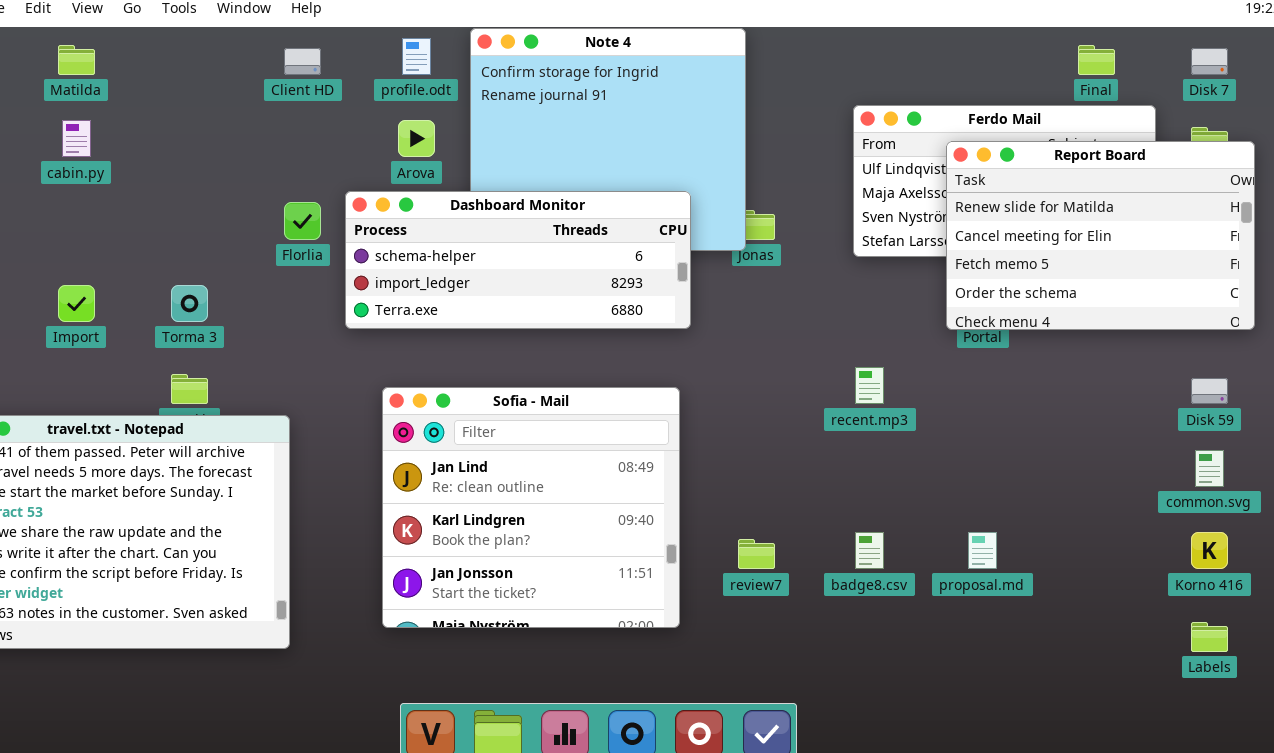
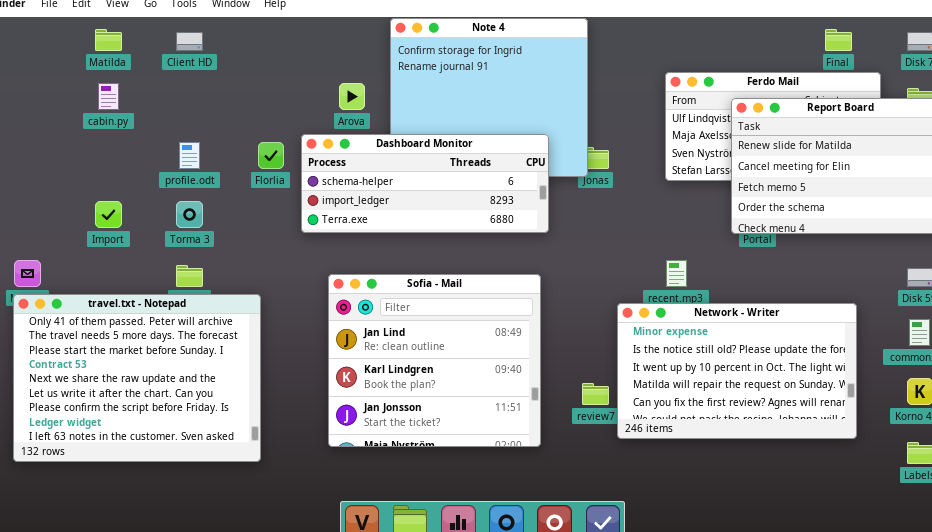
profile.odt: [402,38,431,75] -> [179,142,200,169], moved
Client HD: [284,48,321,75] -> [176,32,203,51], moved
Network - Writer: none -> [617,303,857,439], opened

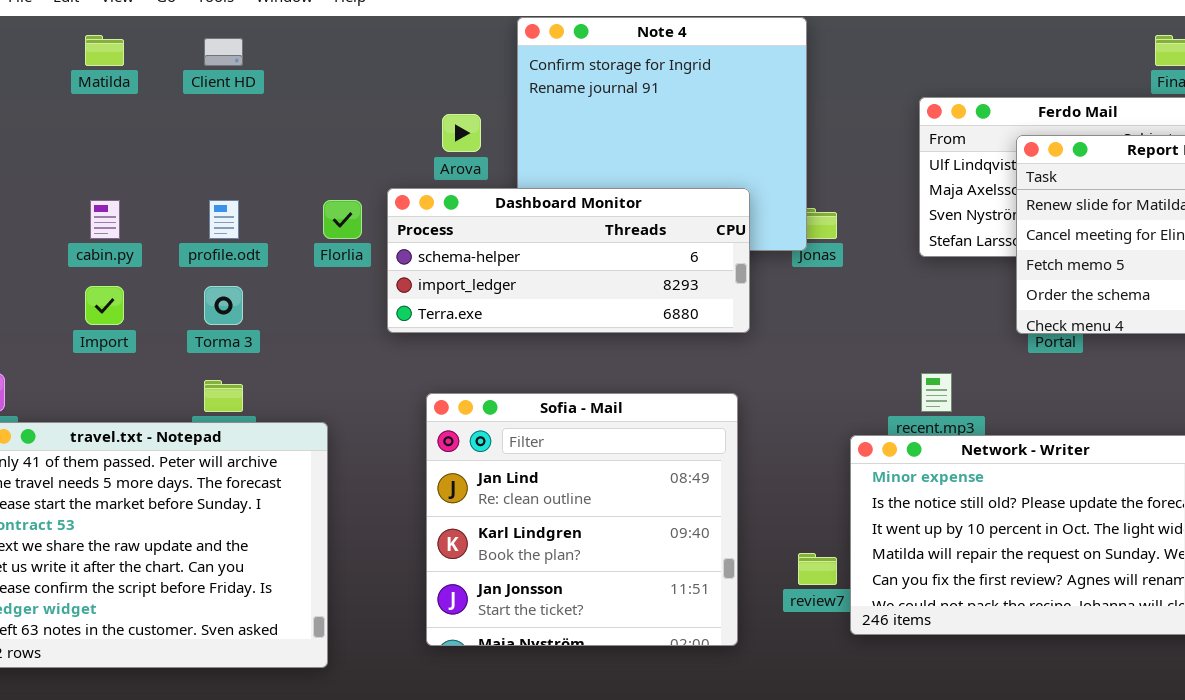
cabin.py: [98,83,119,110] -> [90,200,120,239], moved

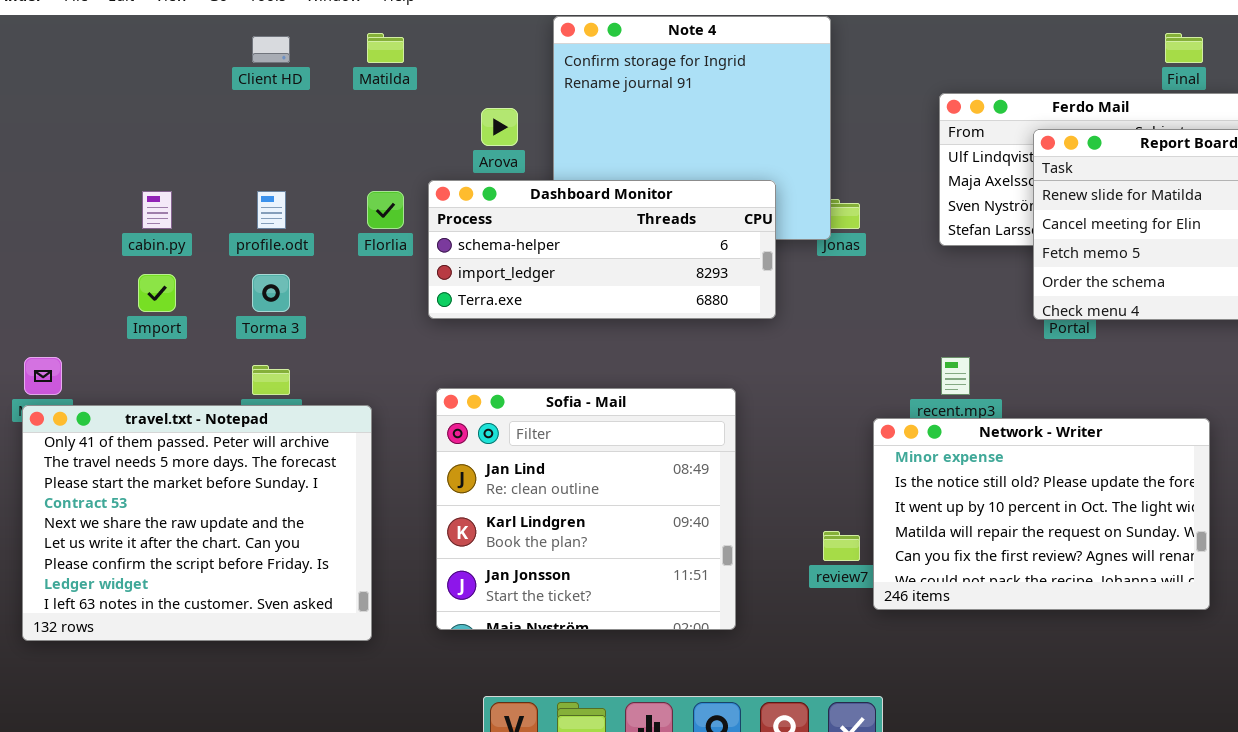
Matilda: [85,35,124,66] -> [367,33,404,63], moved
Sofia - Mail: [426,393,738,646] -> [436,388,736,630], moved

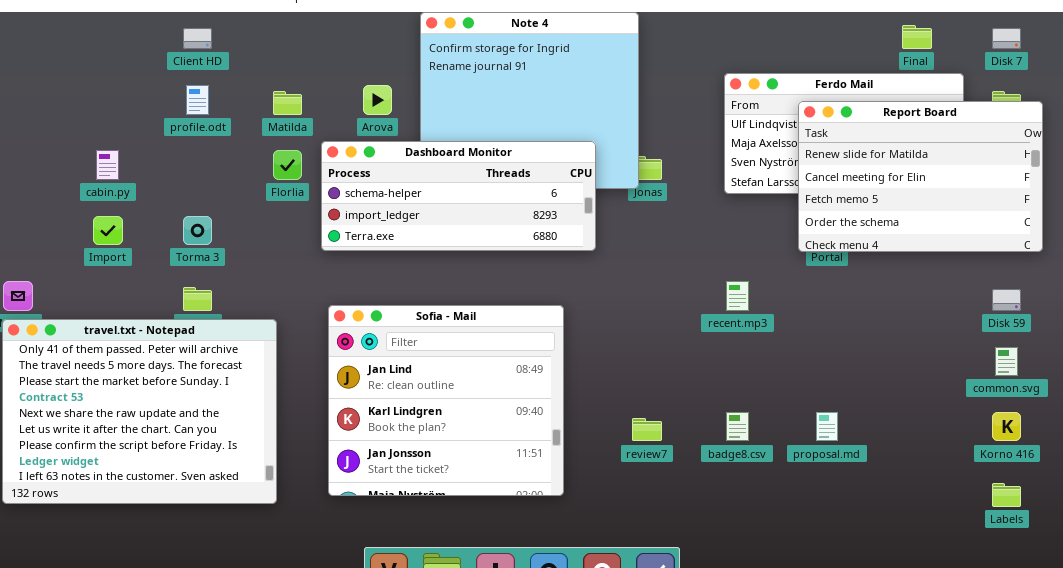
Matilda: [367,33,404,63] -> [273,91,302,115], moved
profile.odt: [257,191,286,229] -> [186,85,209,115], moved
Network - Writer: [873,418,1210,610] -> none, closed

